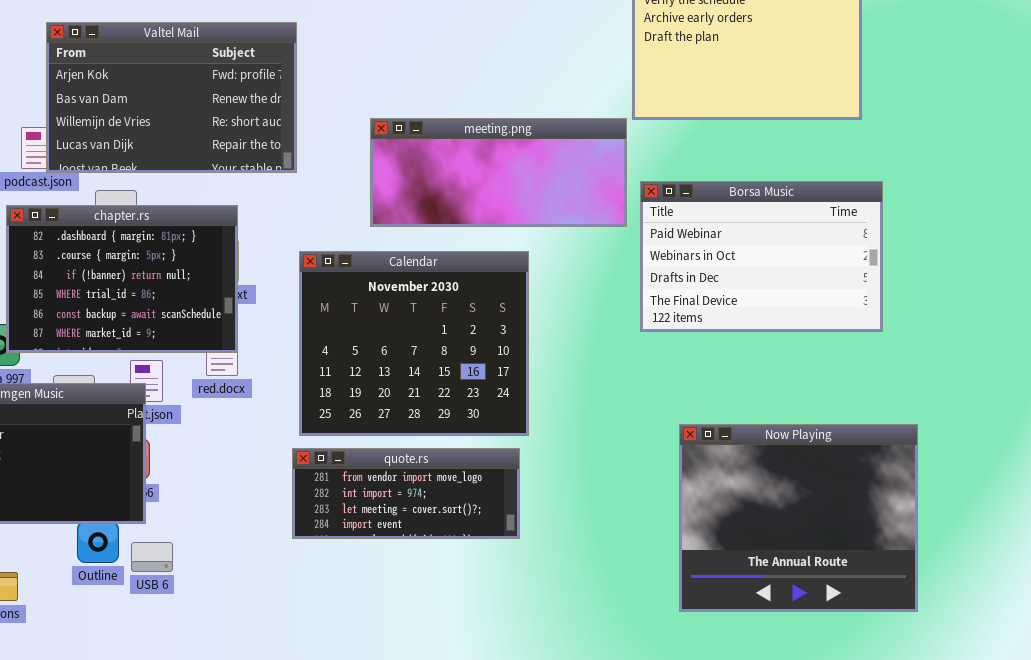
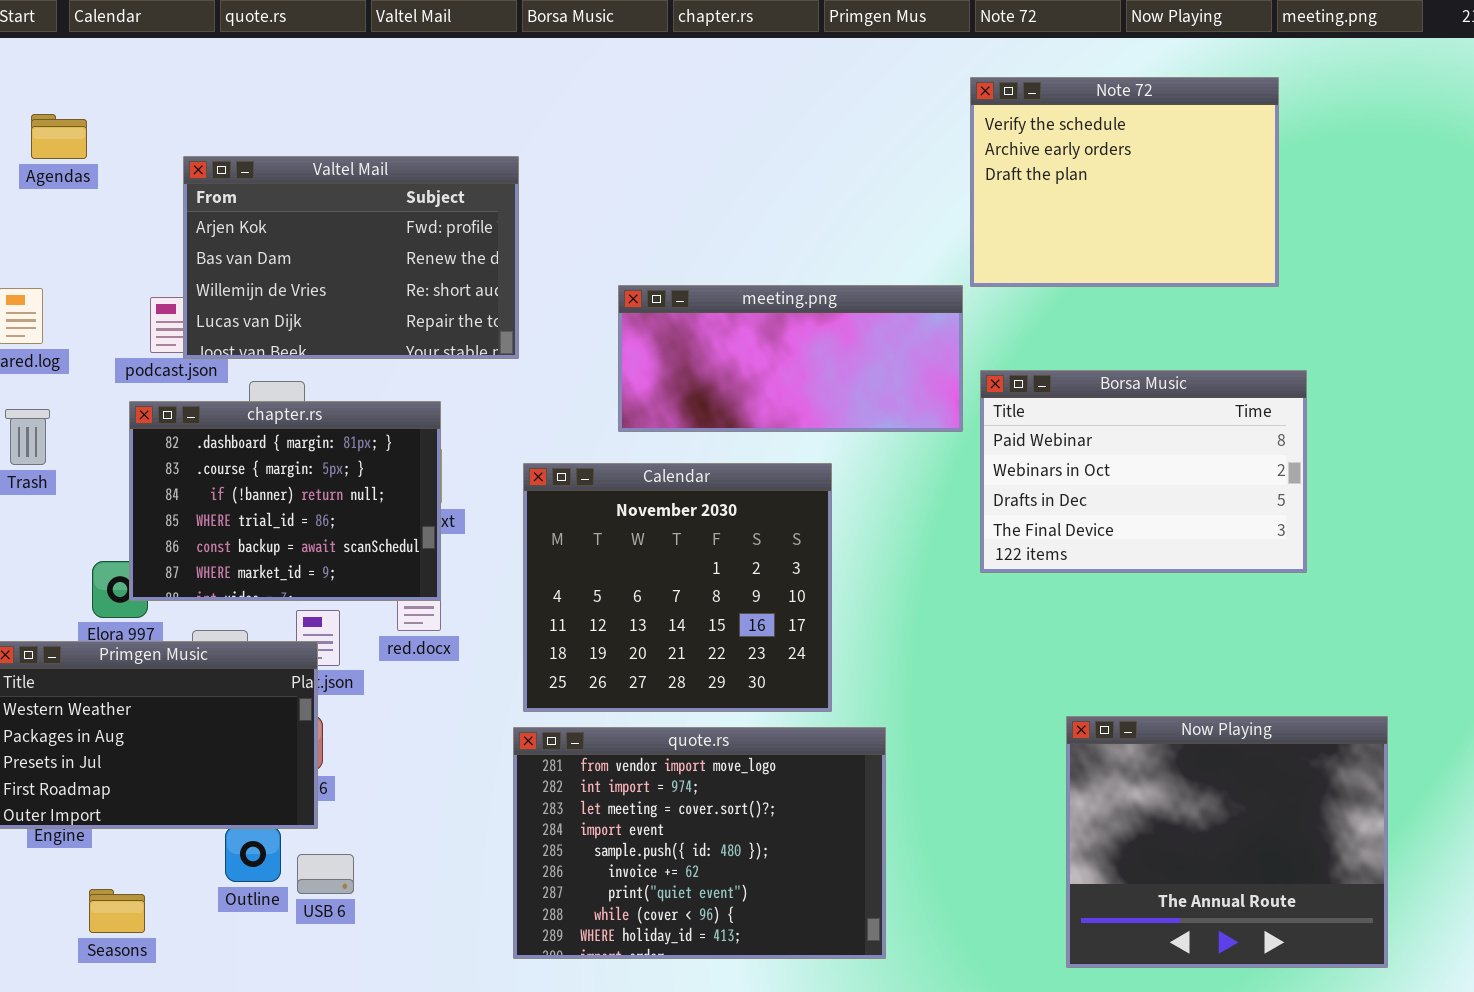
Now Playing: [679,424,918,612] -> [1066,716,1388,968], moved
quote.rs: [292,448,520,539] -> [513,727,886,959], resized

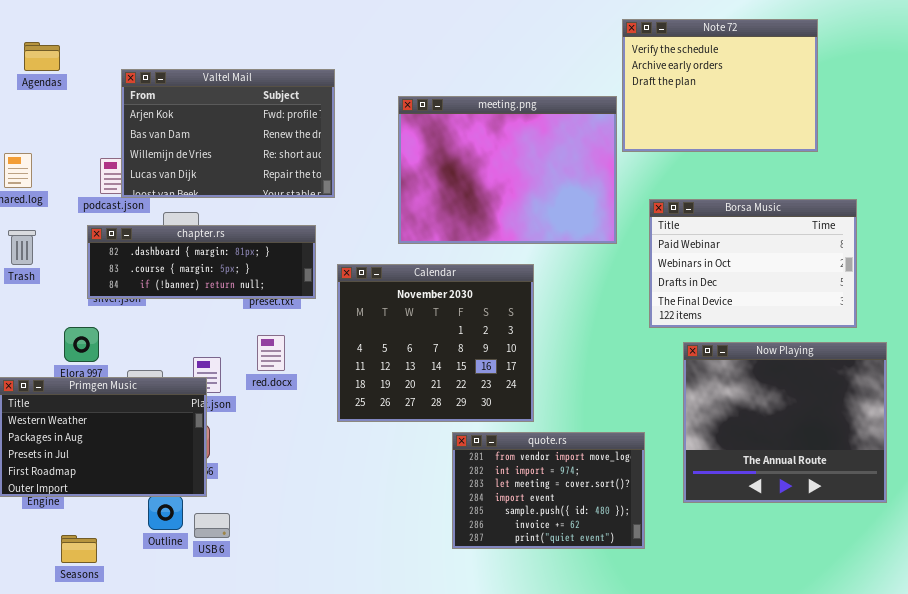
meeting.png: [618,285,963,432] -> [398,96,617,244], resized
Borsa Music: [980,370,1307,573] -> [649,199,857,328], moved
chapter.rs: [129,401,441,601] -> [87,225,316,299], resized
Now Playing: [1066,716,1388,968] -> [683,342,887,503], moved
quote.rs: [513,727,886,959] -> [452,432,645,549], moved, resized

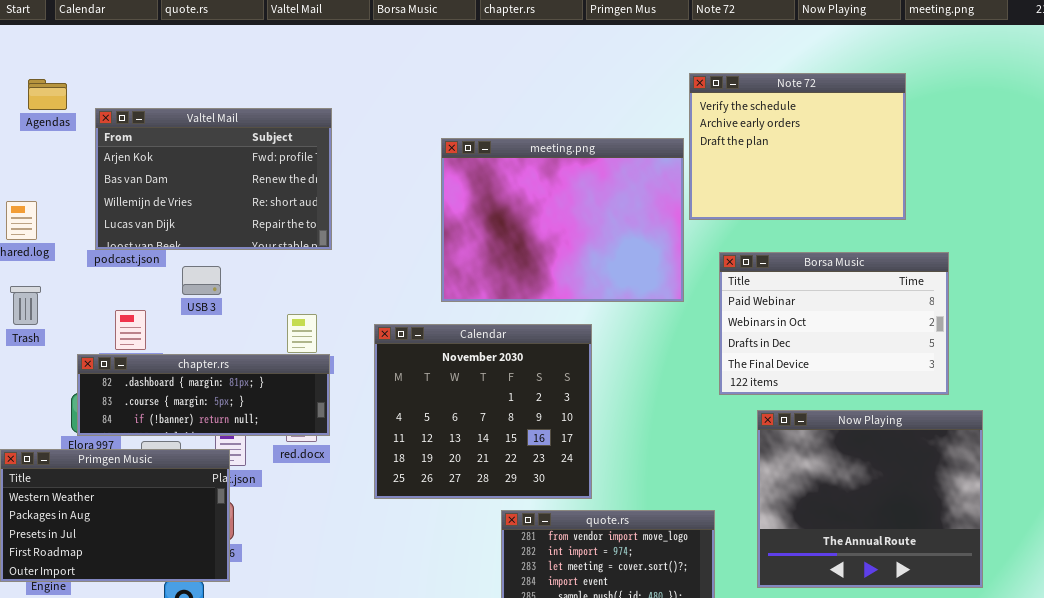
Note 72: [622,19,818,152] -> [689,73,906,220], moved
Valtel Mail: [121,69,335,198] -> [95,108,332,250], moved
chapter.rs: [87,225,316,299] -> [77,354,330,436], moved

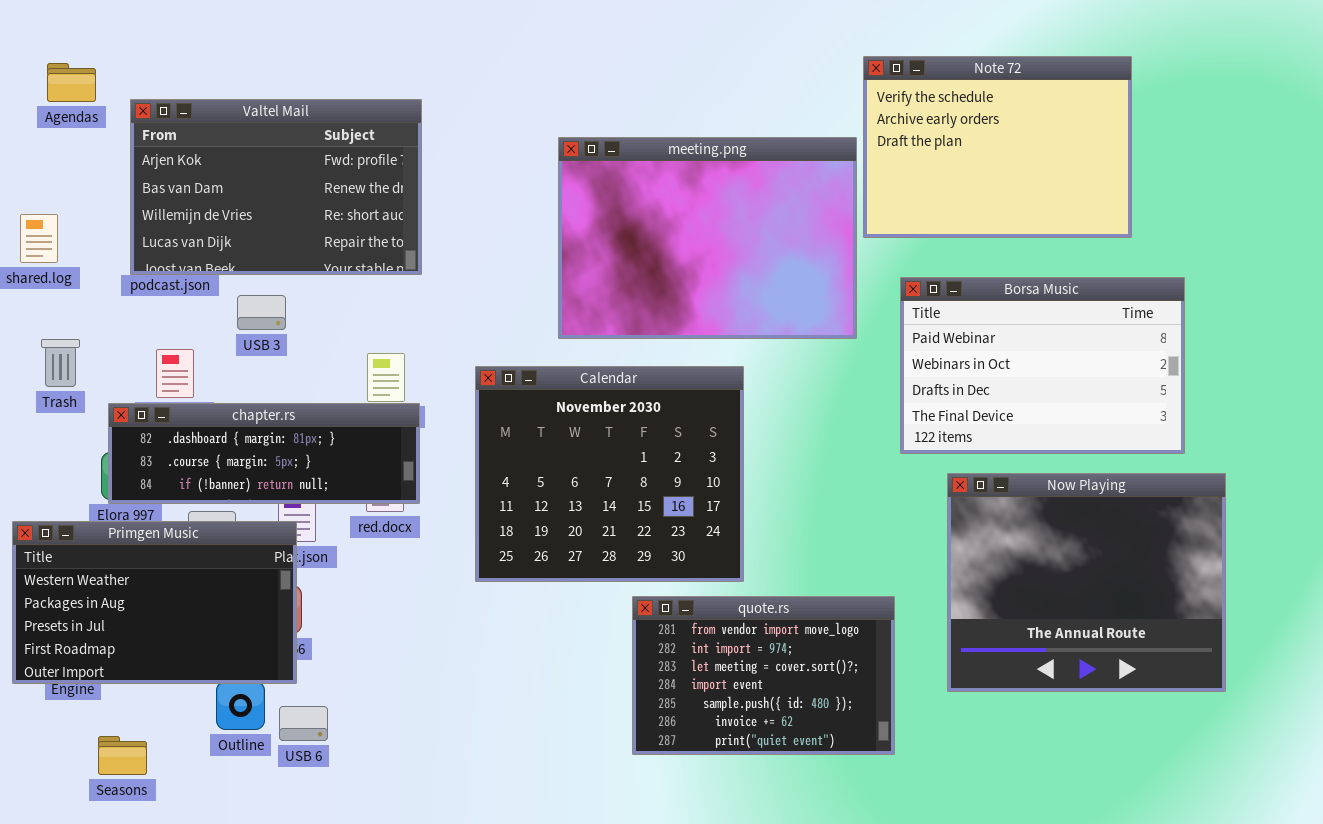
Trash: [10,286,41,325] -> [41,339,80,387], moved

